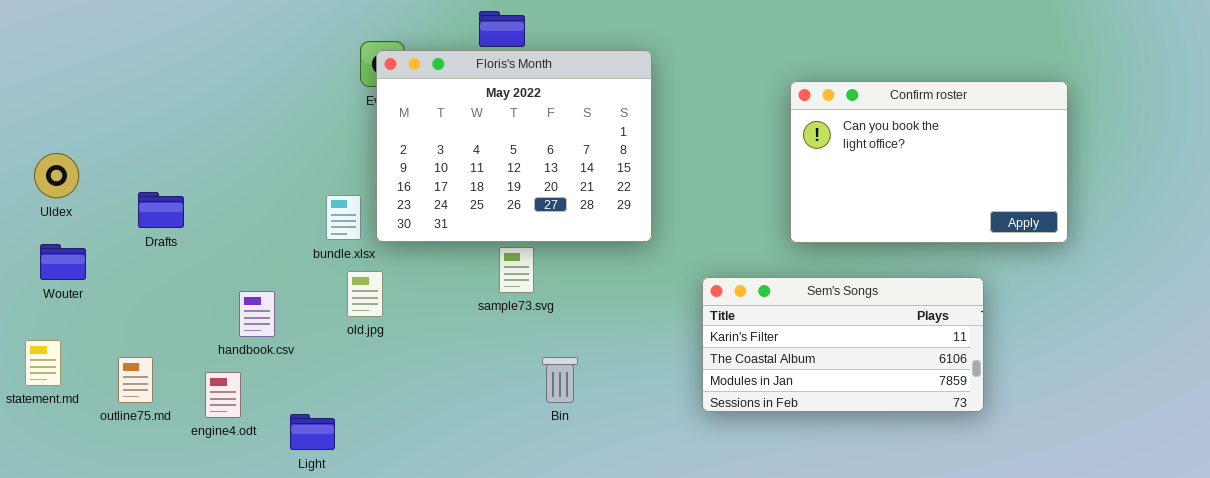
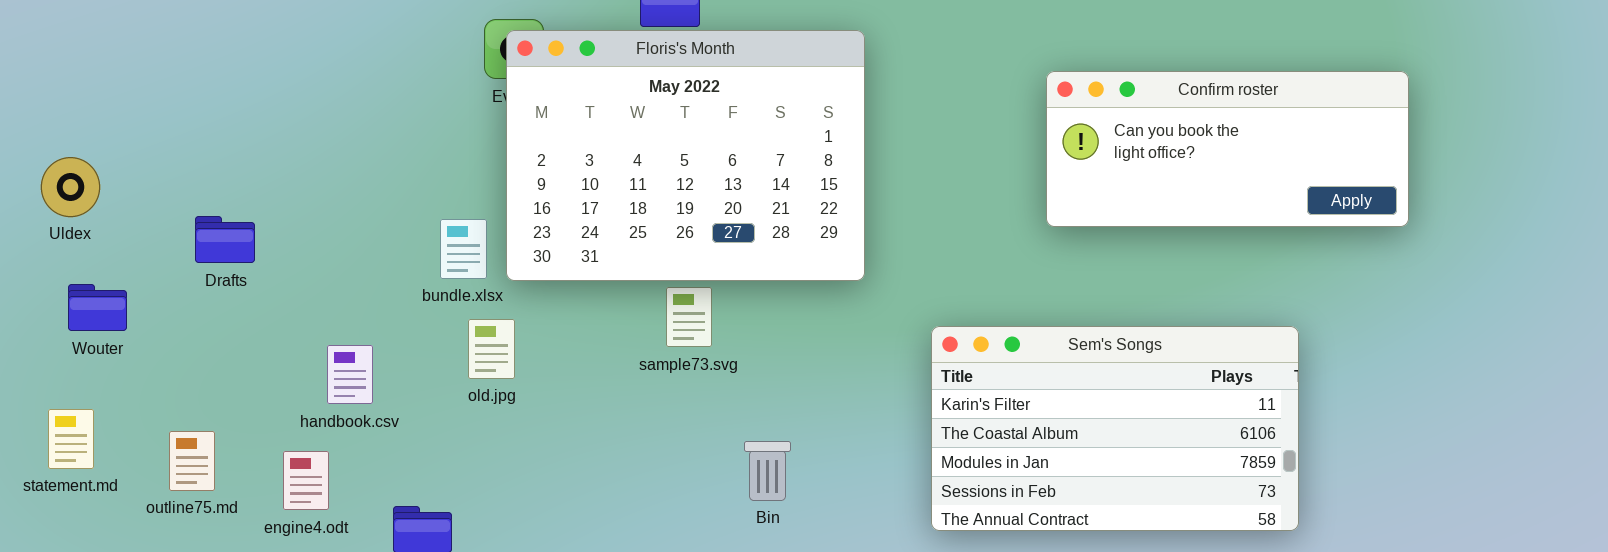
Confirm roster: [790,81,1068,243] -> [1046,71,1409,227], resized
Uldex: [34,153,79,198] -> [41,157,100,217], moved
Sem's Songs: [702,277,984,412] -> [931,326,1299,531], resized
Bin: [542,357,578,403] -> [744,441,791,501], moved

